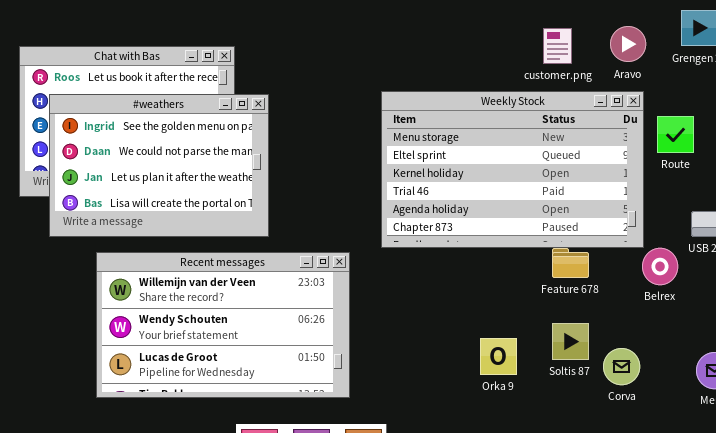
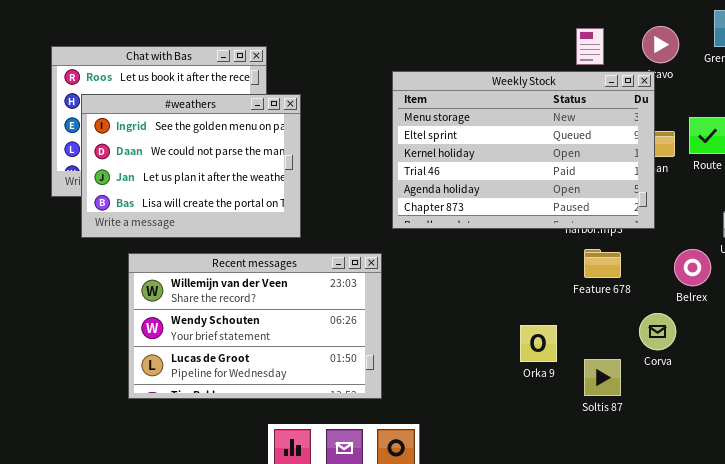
Weekly Stock: [381,91,644,248] -> [392,71,655,229], moved
Soltis 87: [552,323,589,360] -> [584,359,621,396], moved
Orka 9: [480,338,517,375] -> [520,325,557,362], moved
Corva: [603,348,640,385] -> [639,313,676,350], moved

